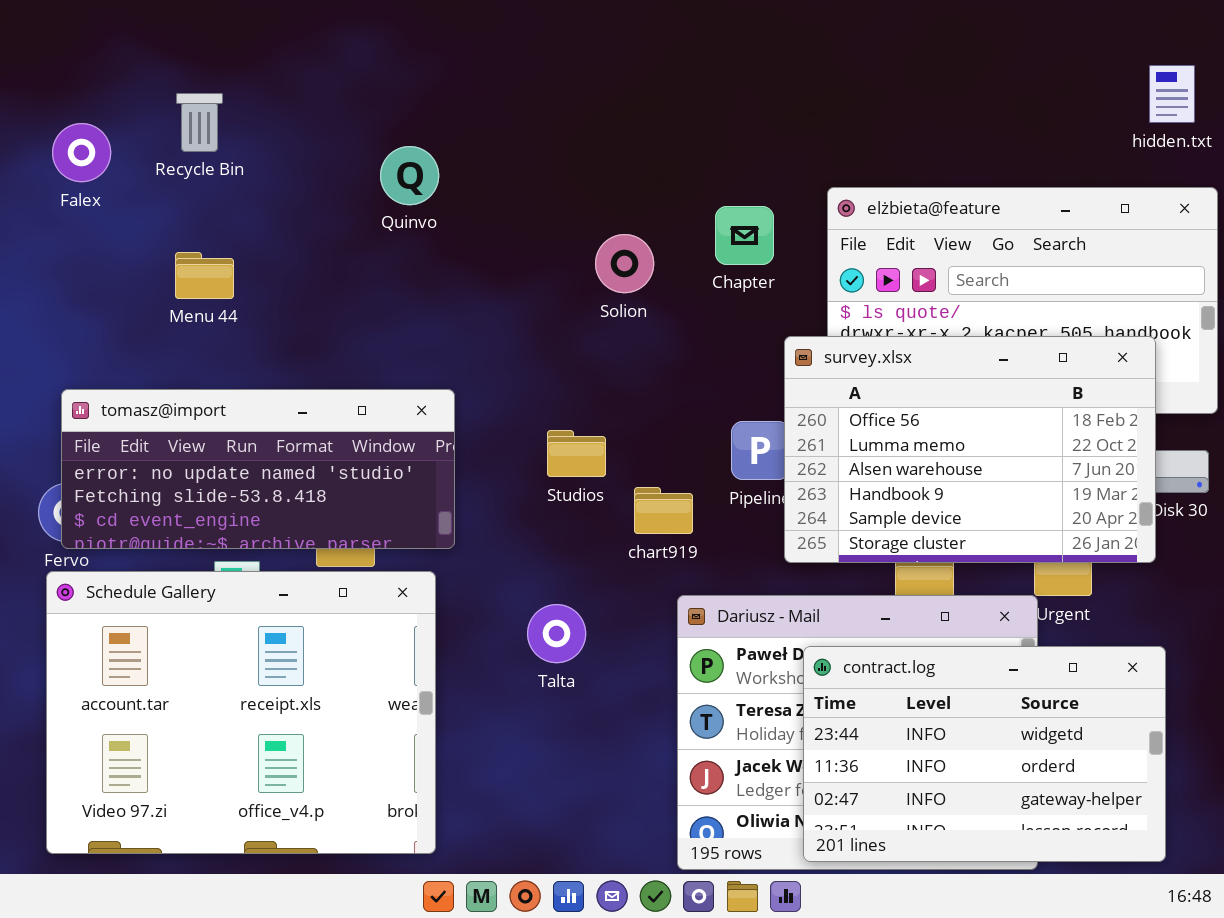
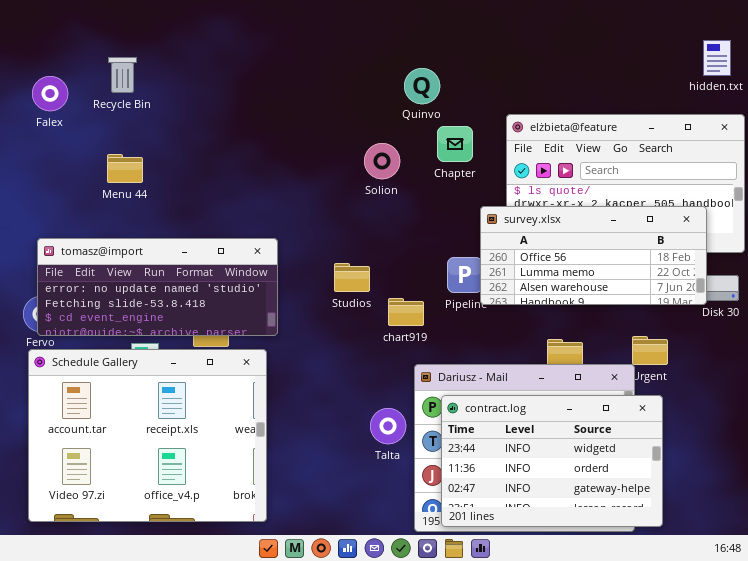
Quinvo: [380,146,439,205] -> [404,68,440,104], moved
survey.xlsx: [784,336,1156,563] -> [480,206,707,305], resized
Talta: [527,604,586,663] -> [370,408,406,444], moved
contract.log: [803,646,1166,862] -> [441,395,663,527], moved

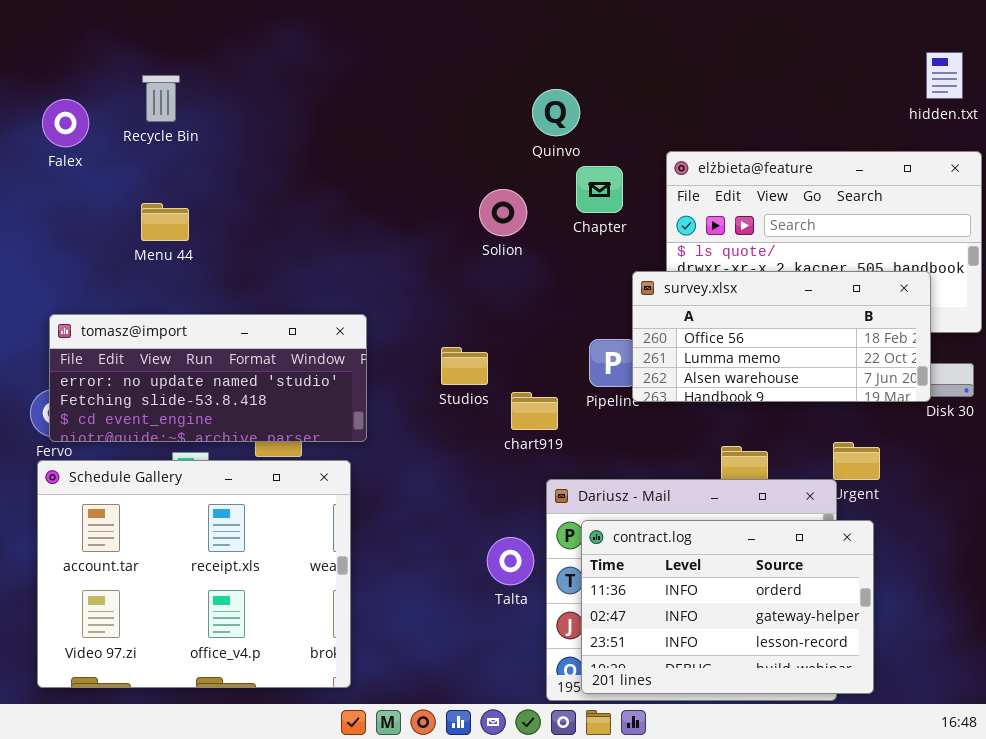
contract.log: [441,395,663,527] -> [581,520,874,694], scrolled down 1 row

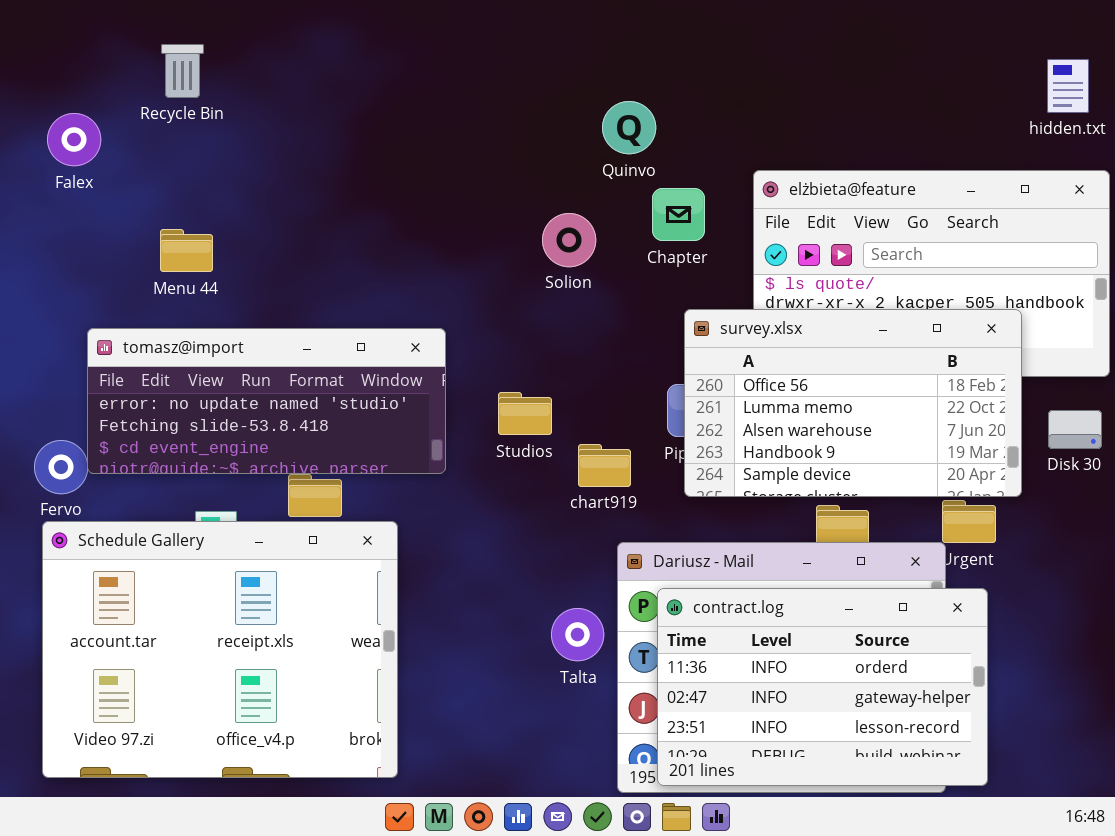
Recycle Bin: [142,75,180,122] -> [161,44,204,98], moved
survey.xlsx: [632,271,931,402] -> [684,309,1022,497], moved, resized
tomasz@import: [49,314,367,442] -> [87,328,446,474], moved

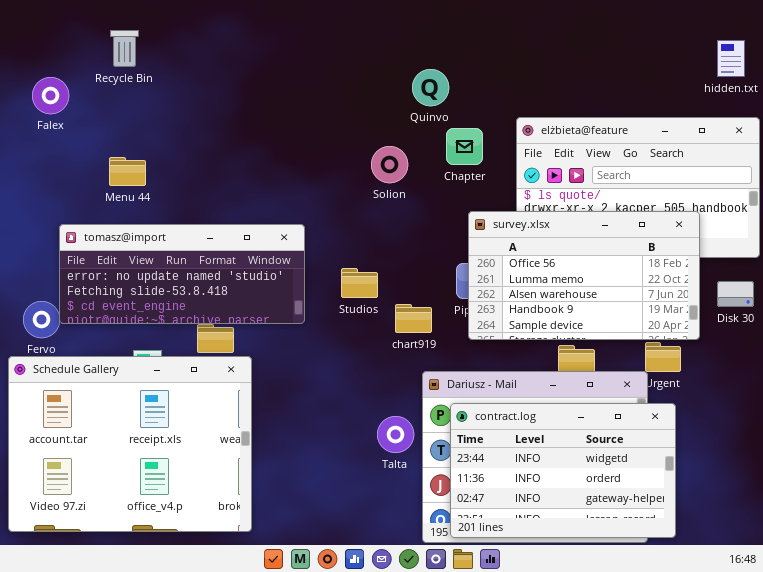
Schedule Gallery: [42,521,398,778] -> [8,356,252,532], moved
contract.log: [657,588,988,786] -> [450,403,676,538], scrolled up 1 row

